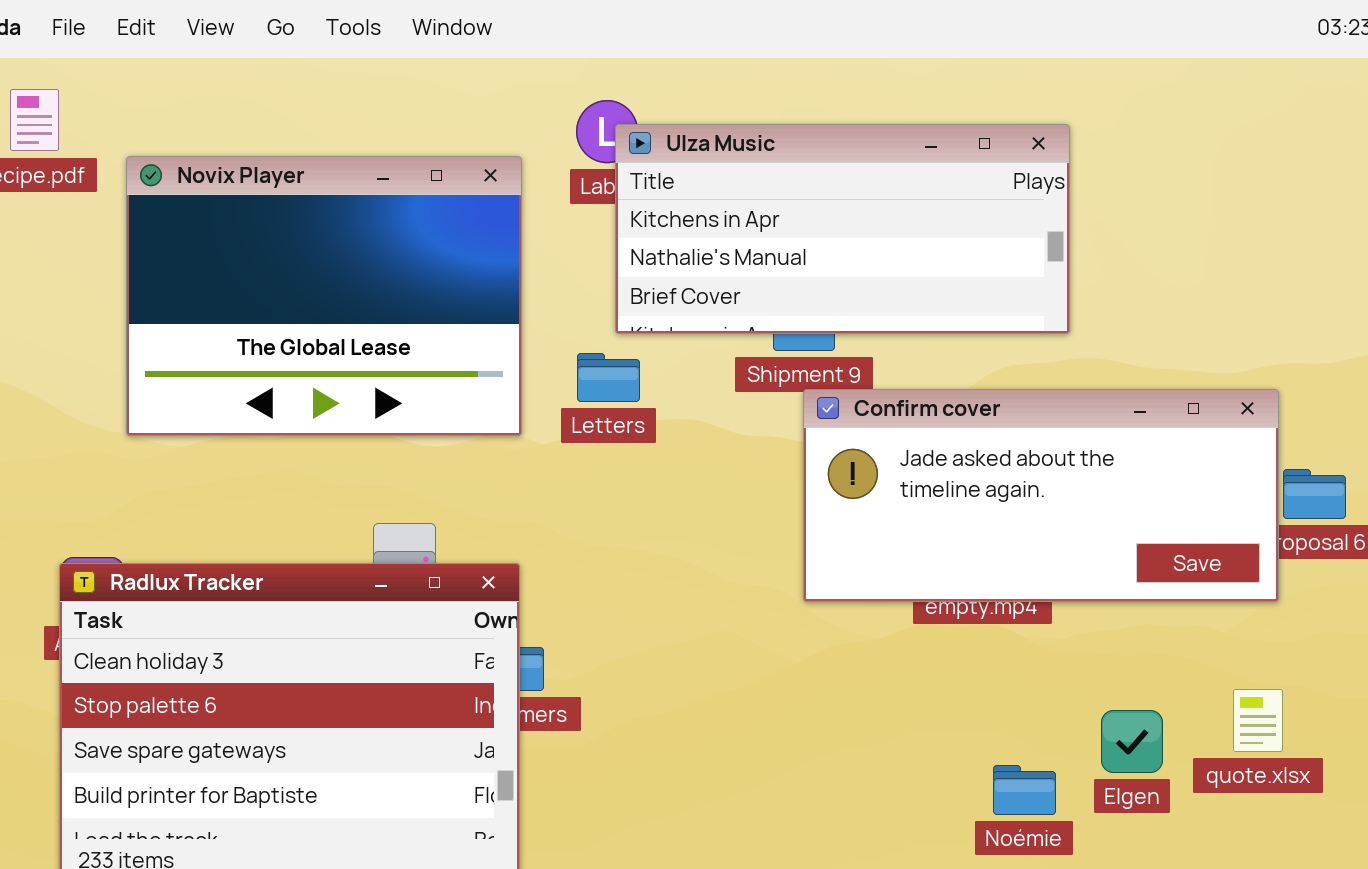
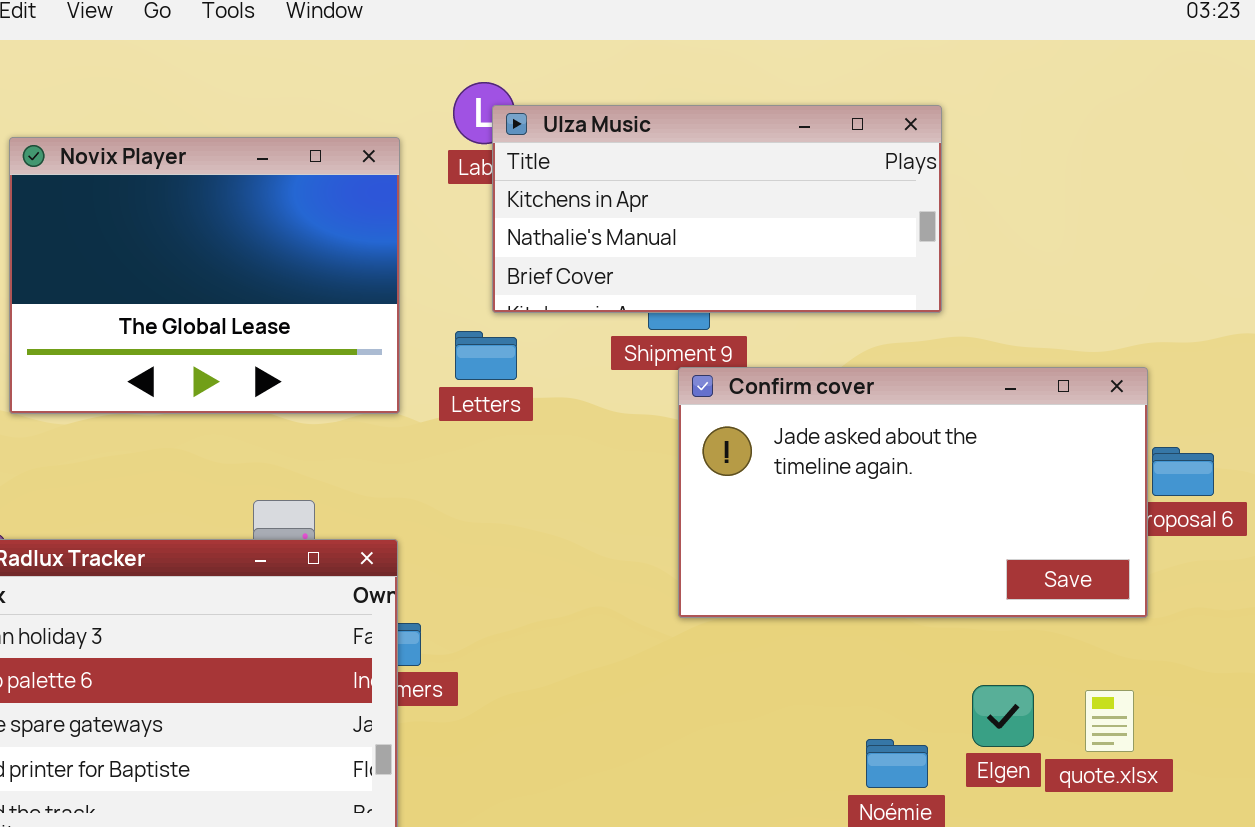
Confirm cover: [803,389,1279,602] -> [678,367,1148,618], resized
quote.xlsx: [1233,689,1283,752] -> [1085,690,1134,752], moved

